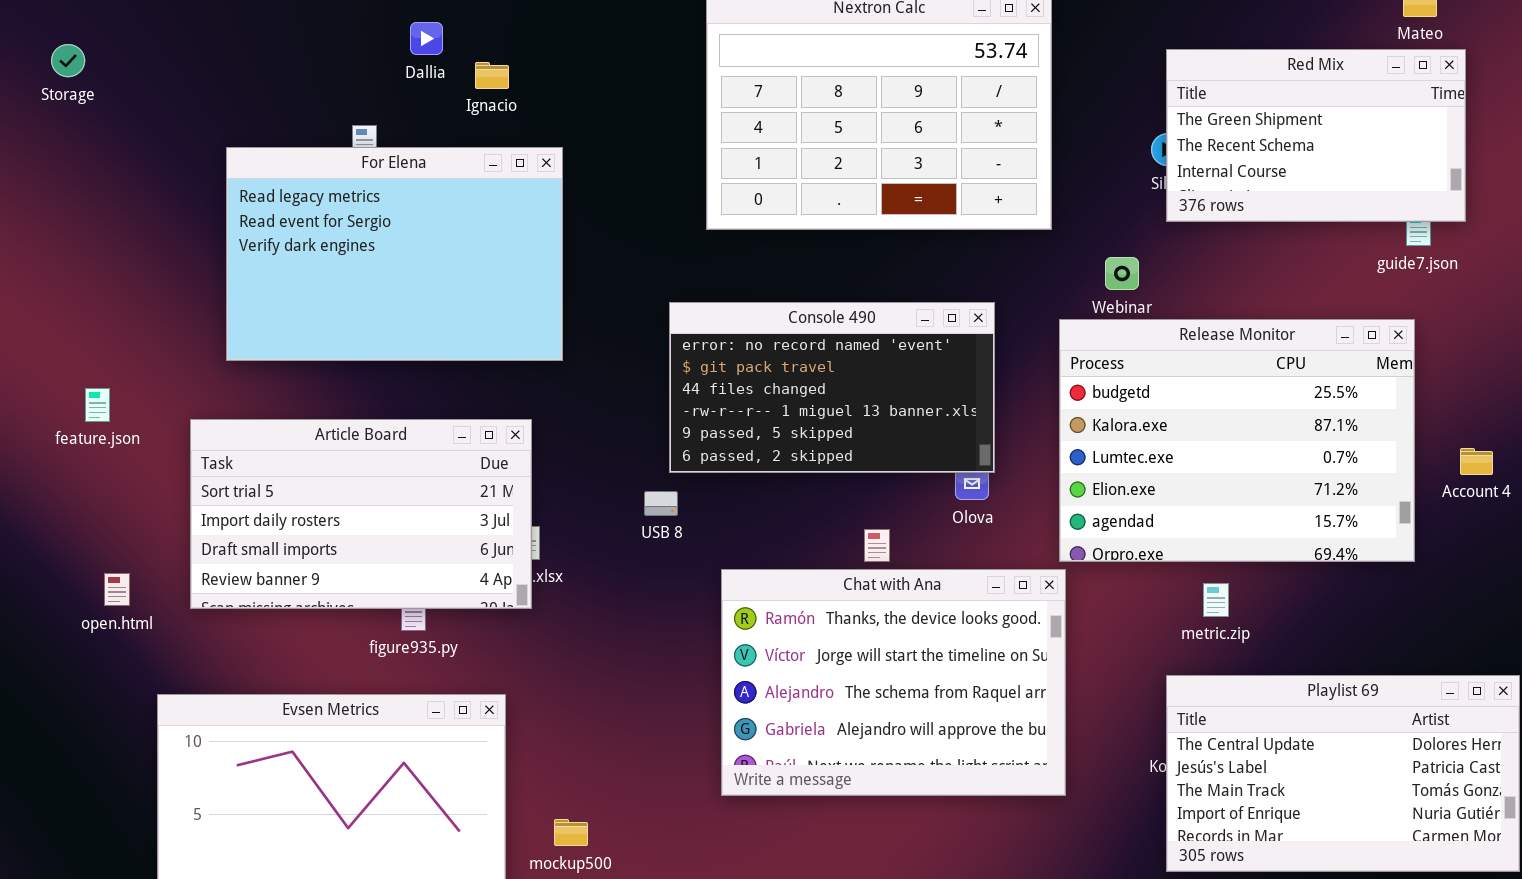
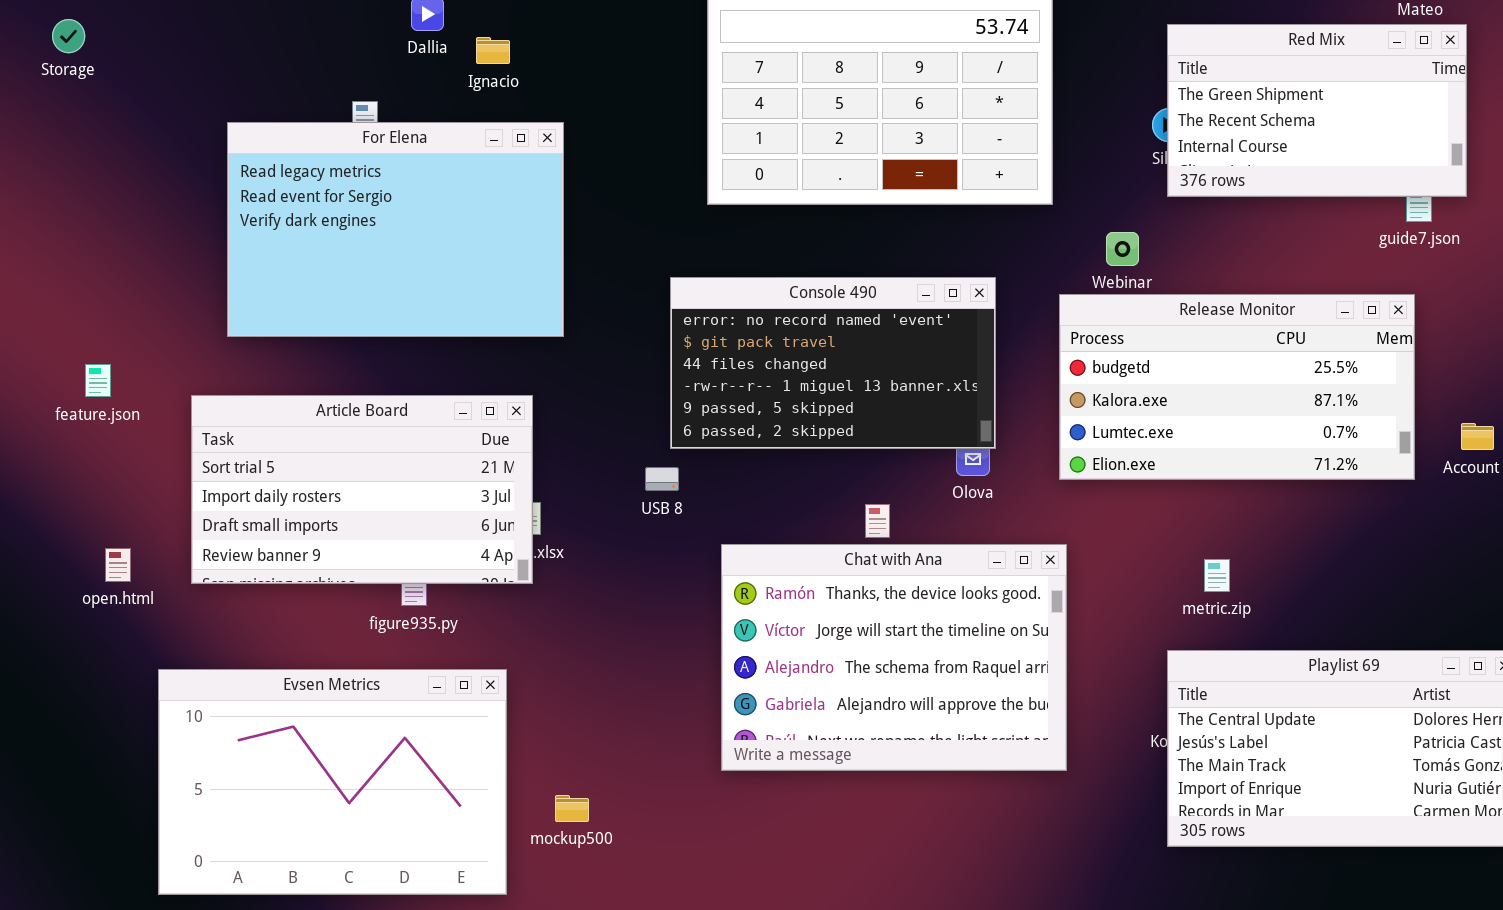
Release Monitor: [1059,319,1415,562] -> [1059,294,1415,480], resized

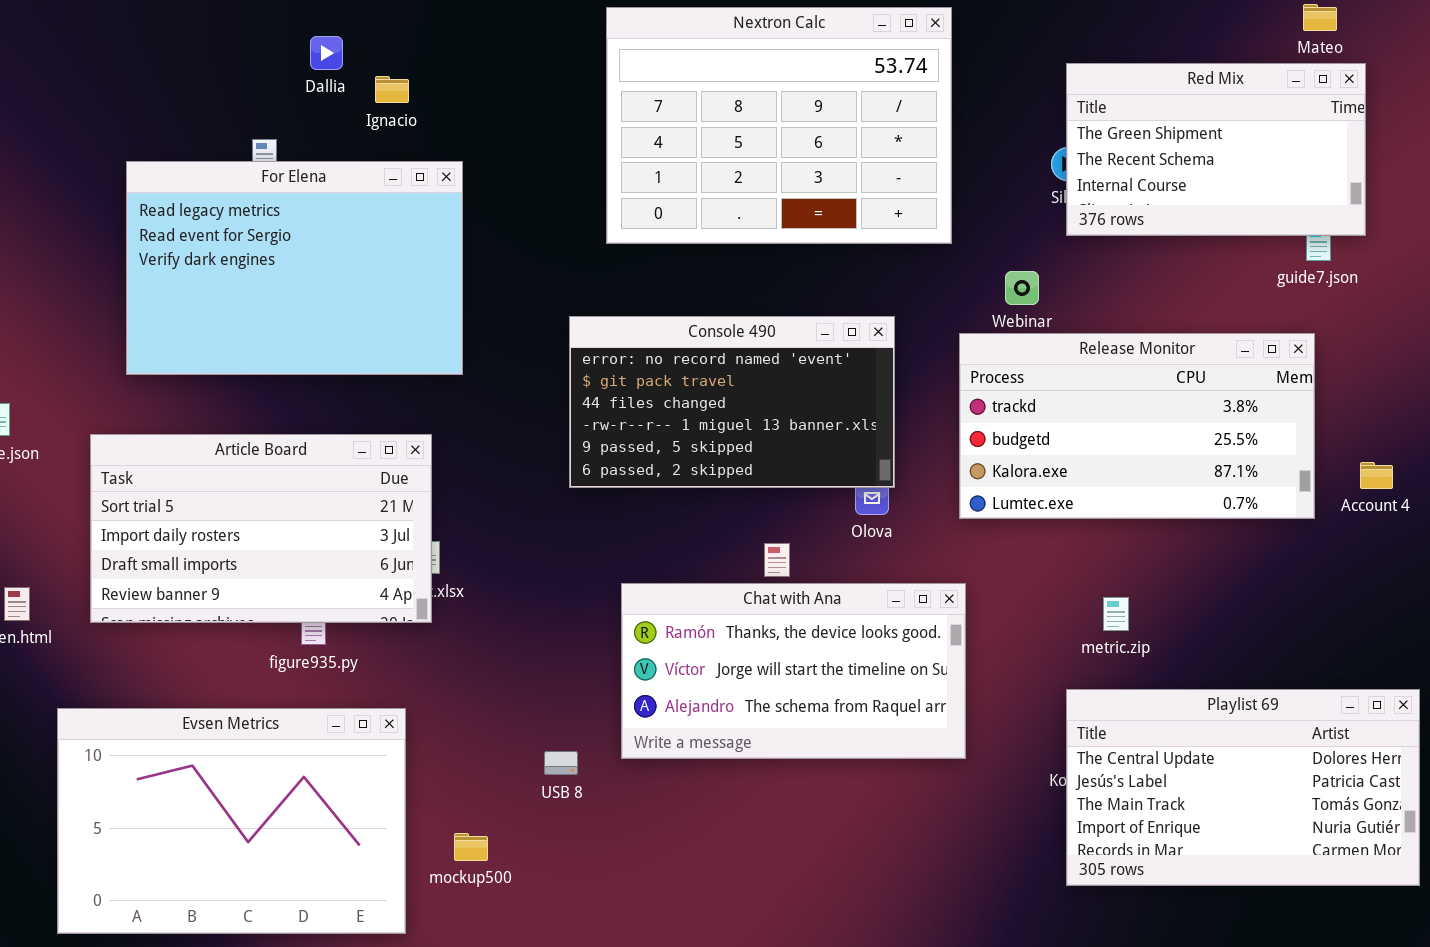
Release Monitor: [1059,294,1415,480] -> [959,333,1315,519], scrolled up 1 row
USB 8: [645,467,679,491] -> [544,751,578,775], moved
Chat with Ana: [721,544,1067,771] -> [621,583,966,759], resized

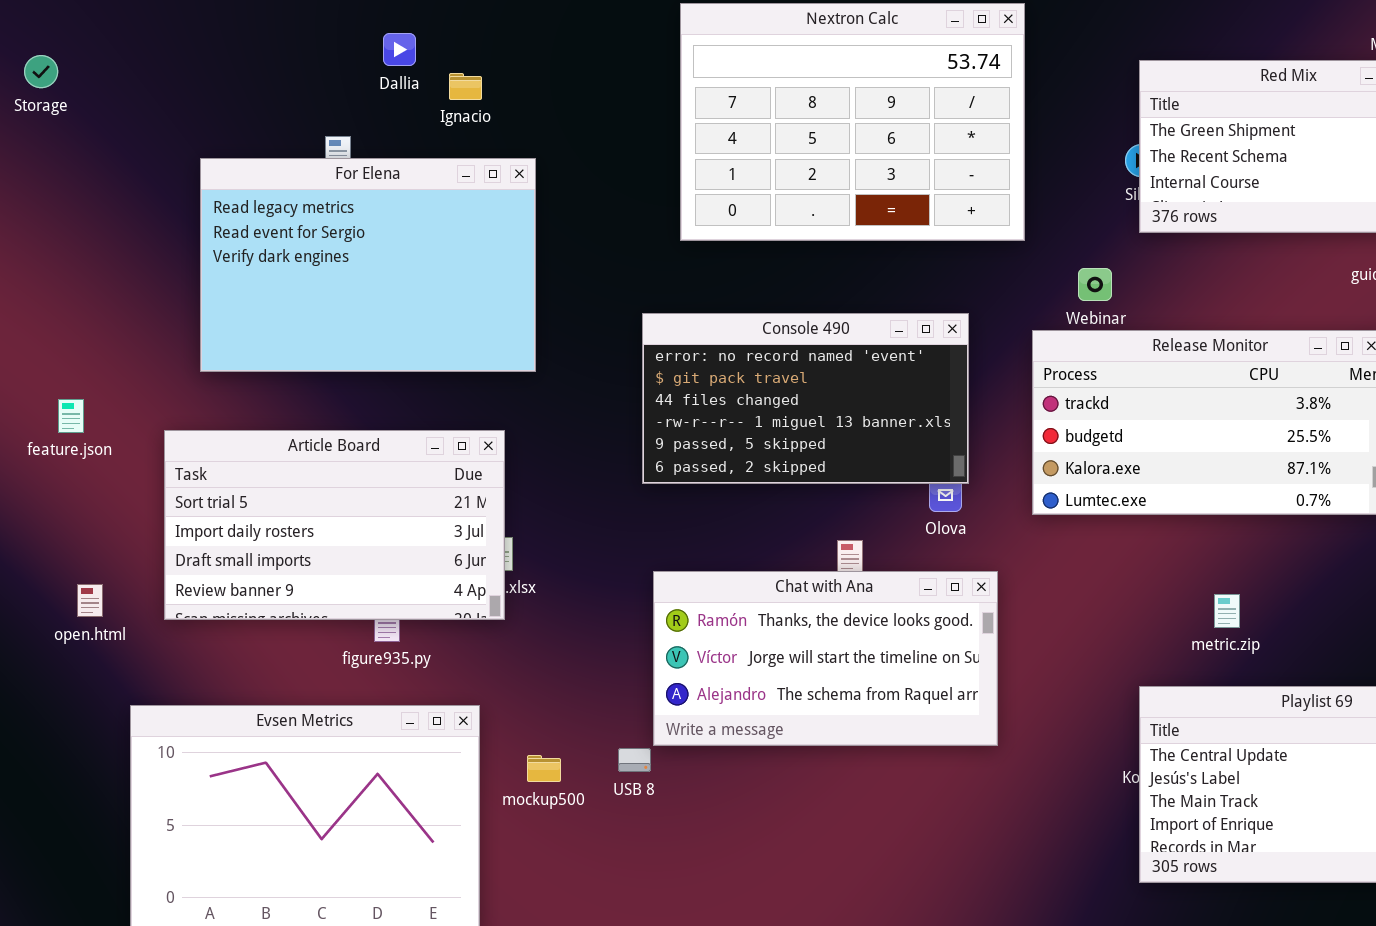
Chat with Ana: [621,583,966,759] -> [653,571,998,746], moved
metric.zip: [1103,597,1129,631] -> [1214,594,1240,628], moved
mockup500: [454,833,488,861] -> [527,755,561,782], moved

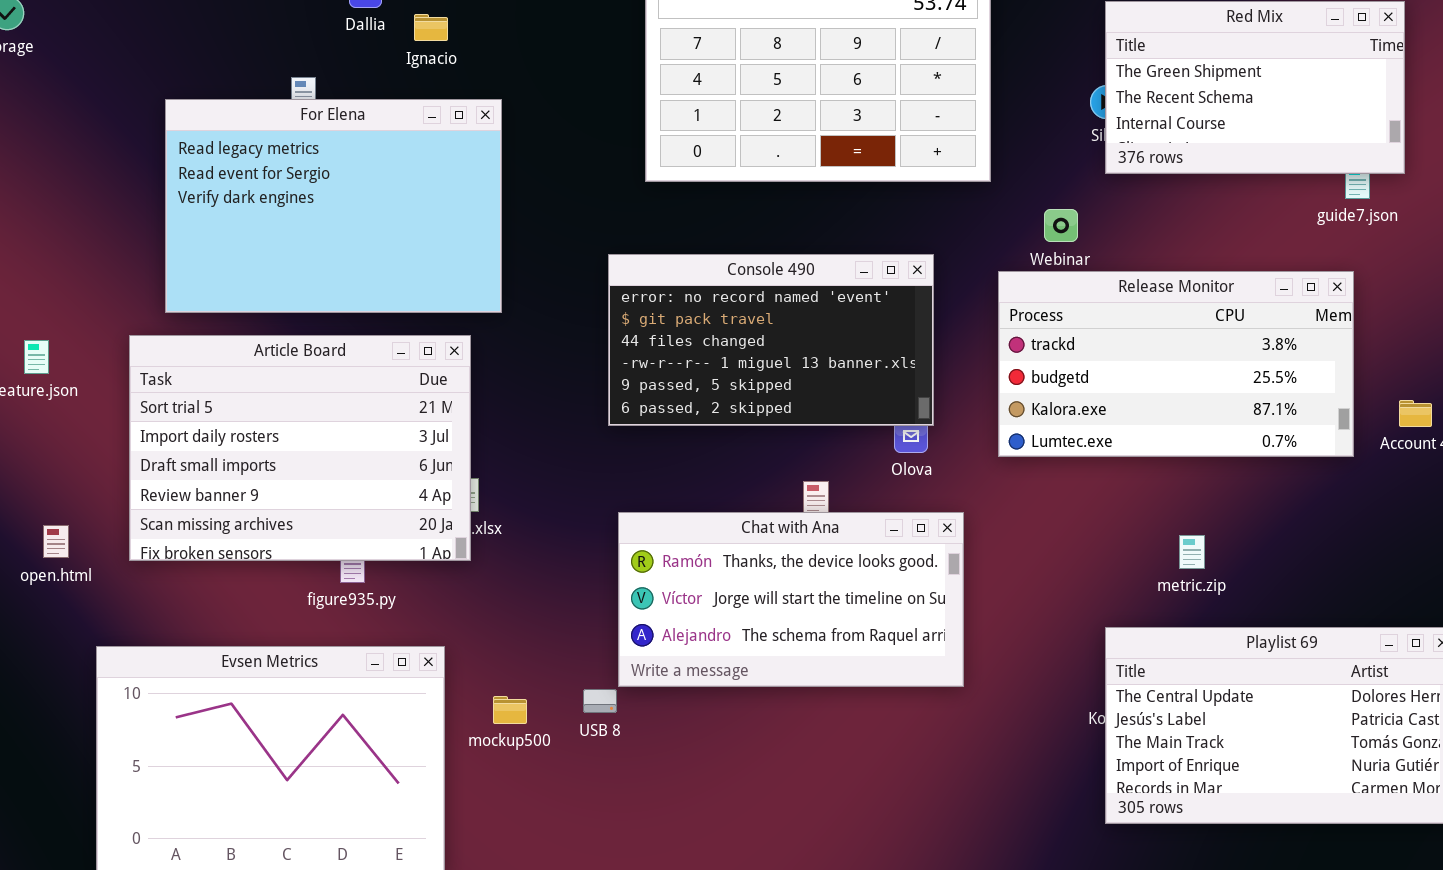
Article Board: [164,430,505,620] -> [129,335,471,561], resized

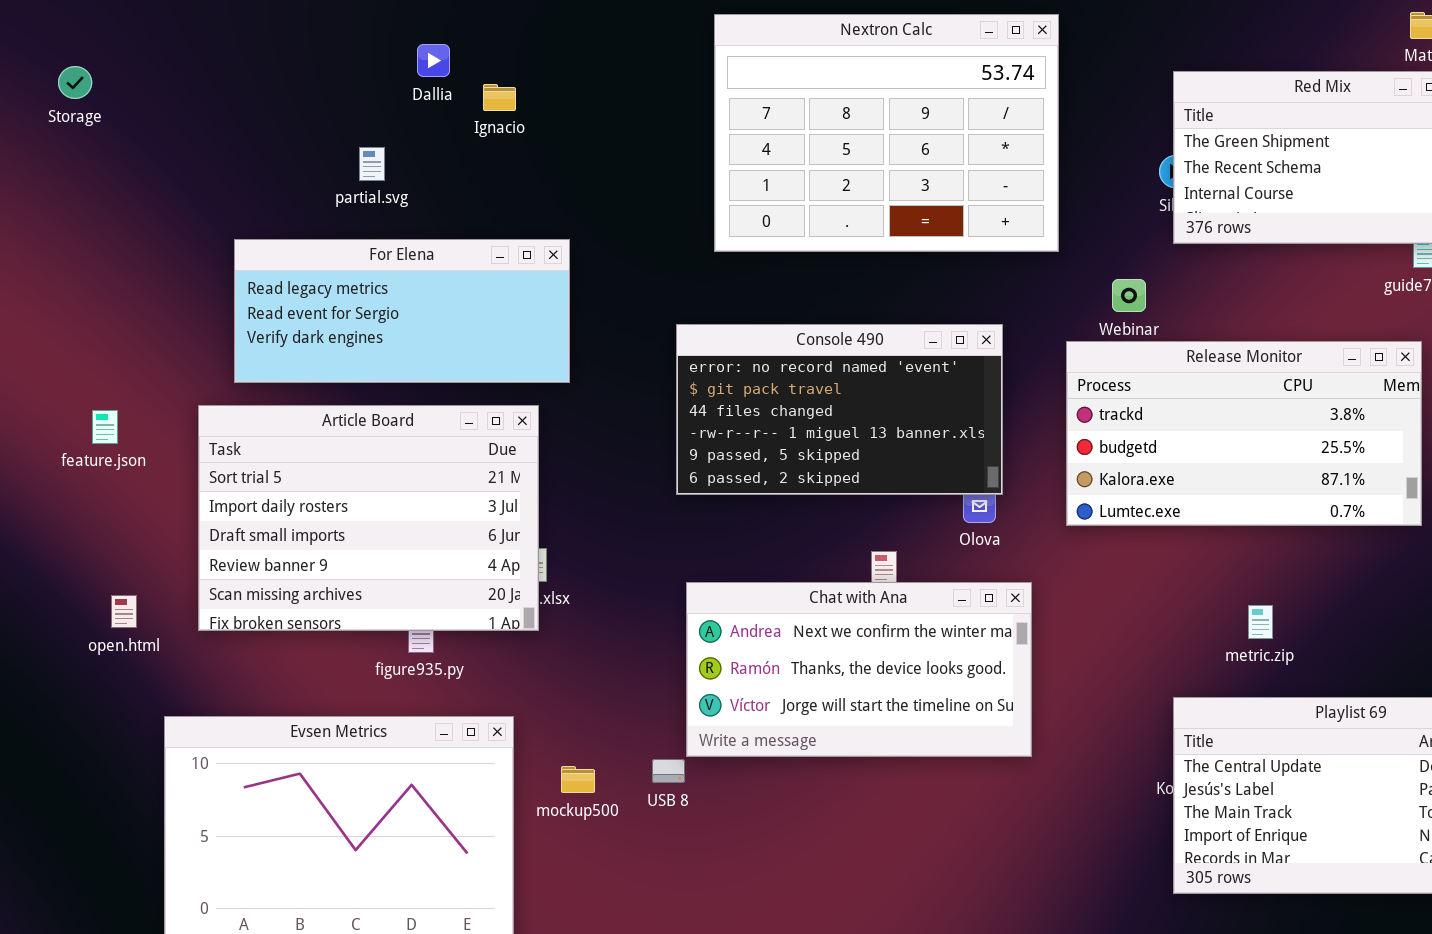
For Elena: [165,99,502,313] -> [234,239,570,383], resized
Chat with Ana: [618,512,964,687] -> [686,582,1032,757], scrolled up 1 row

